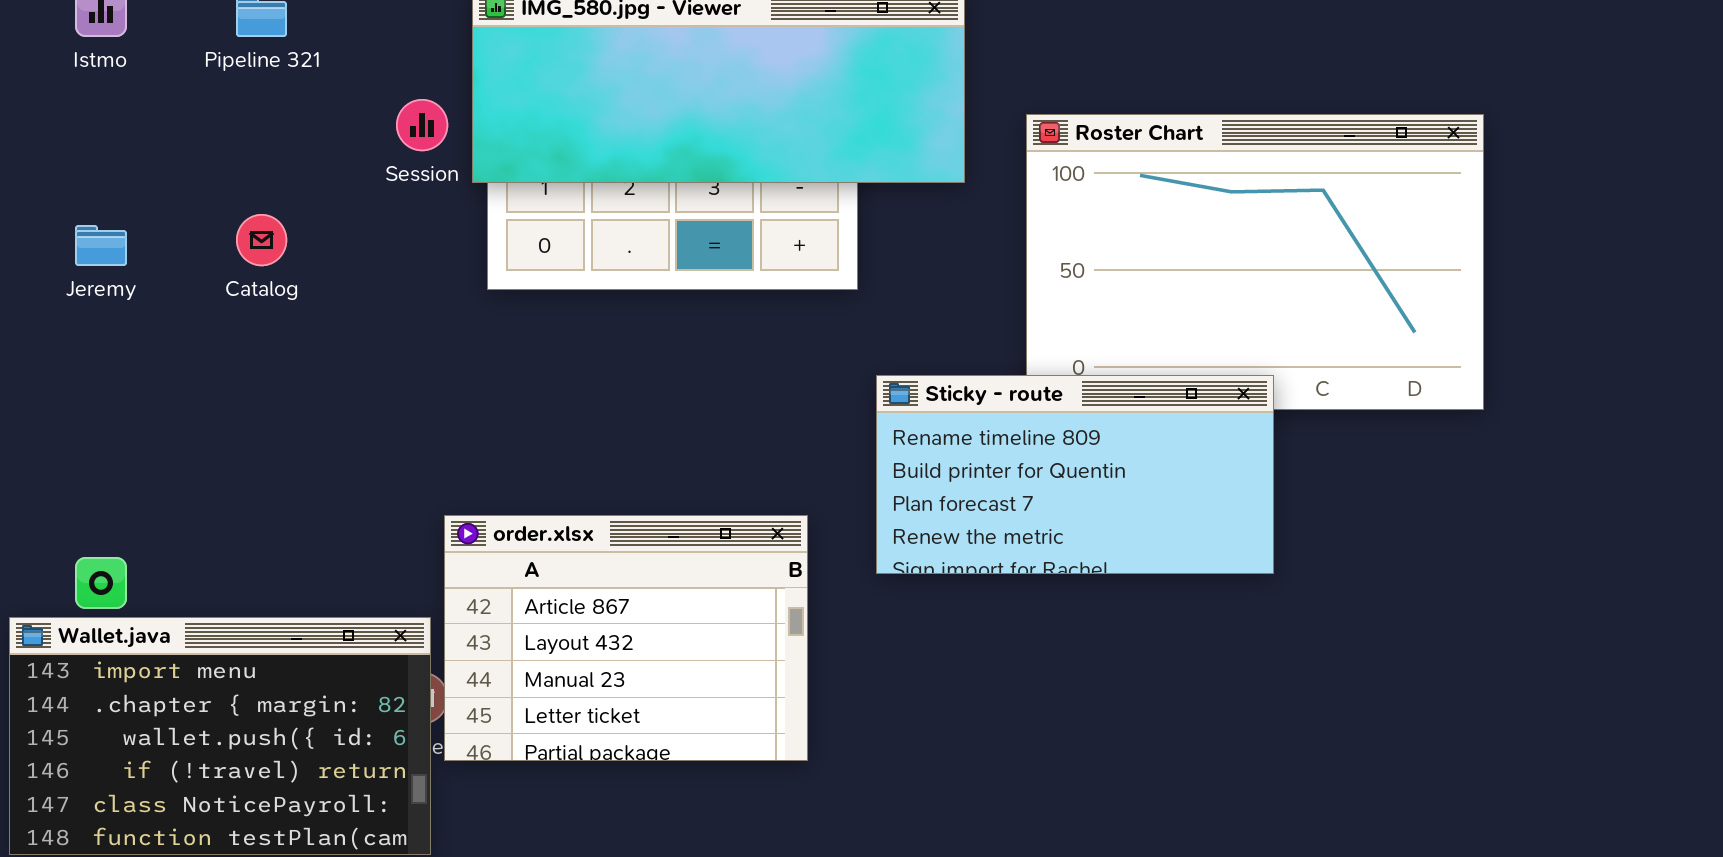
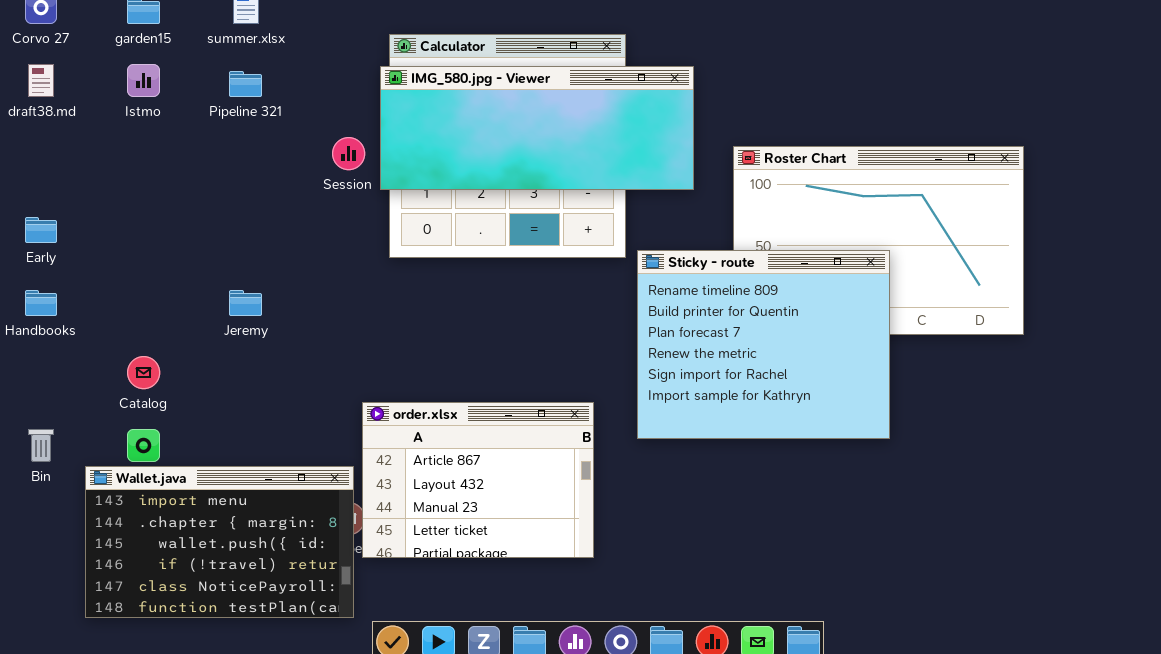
Catalog: [236,214,287,266] -> [127,356,160,389], moved
Jeremy: [75,225,127,266] -> [229,290,262,316], moved
Sticky - route: [876,375,1274,574] -> [637,250,890,439], resized

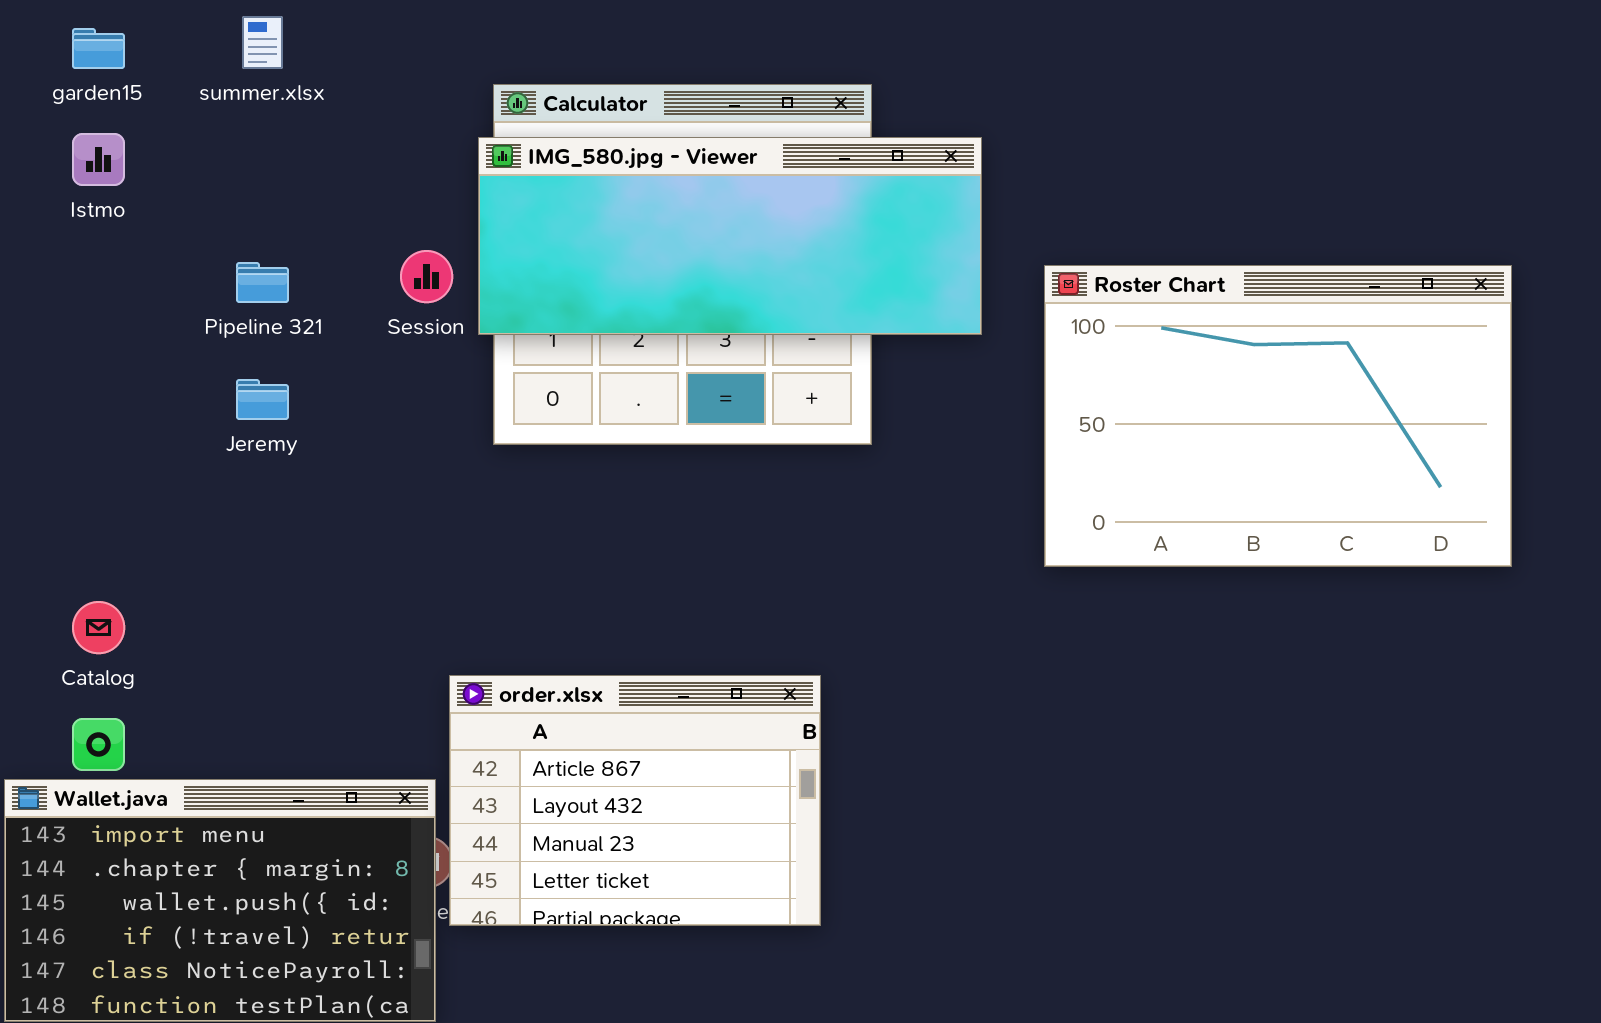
Pipeline 321: [229,71,262,97] -> [236,262,289,303], moved
Sticky - route: [637,250,890,439] -> none, closed
Jeremy: [229,290,262,316] -> [236,379,289,420], moved

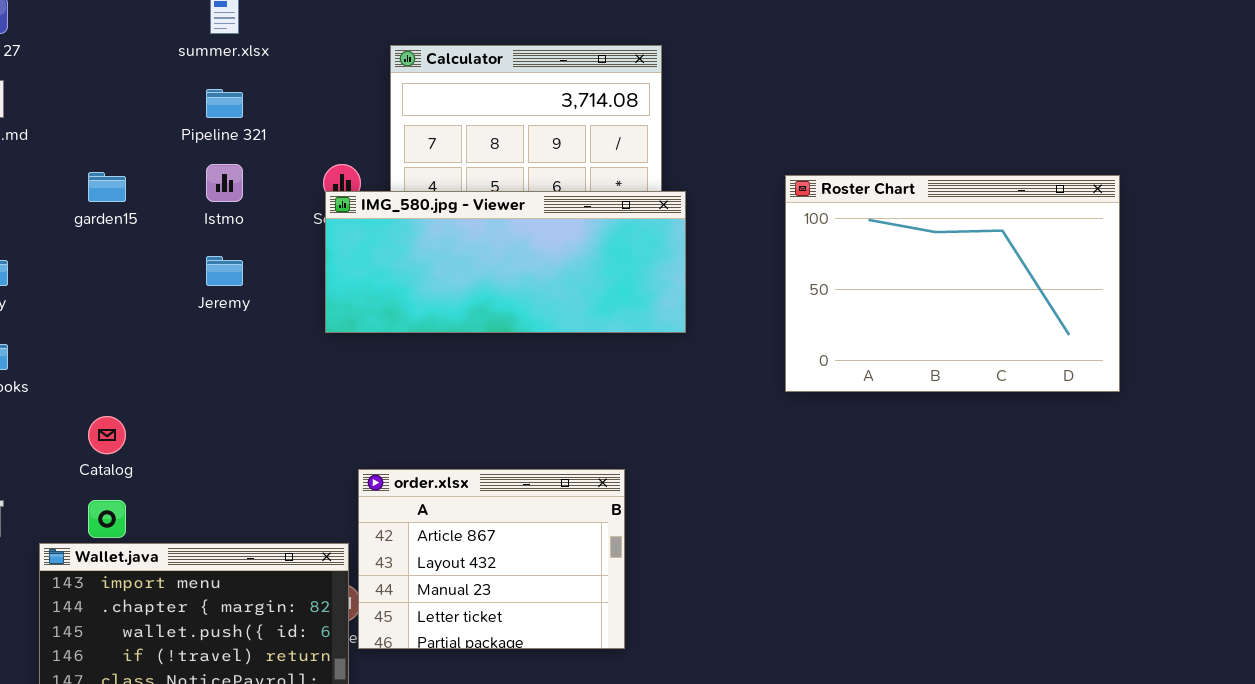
garden15: [72,28,125,69] -> [88,172,126,202], moved
Istmo: [72,133,125,186] -> [206,164,243,202], moved
IMG_580.jpg - Viewer: [478,137,982,335] -> [325,191,686,333], moved
Pipeline 321: [236,262,289,303] -> [206,89,243,118], moved

